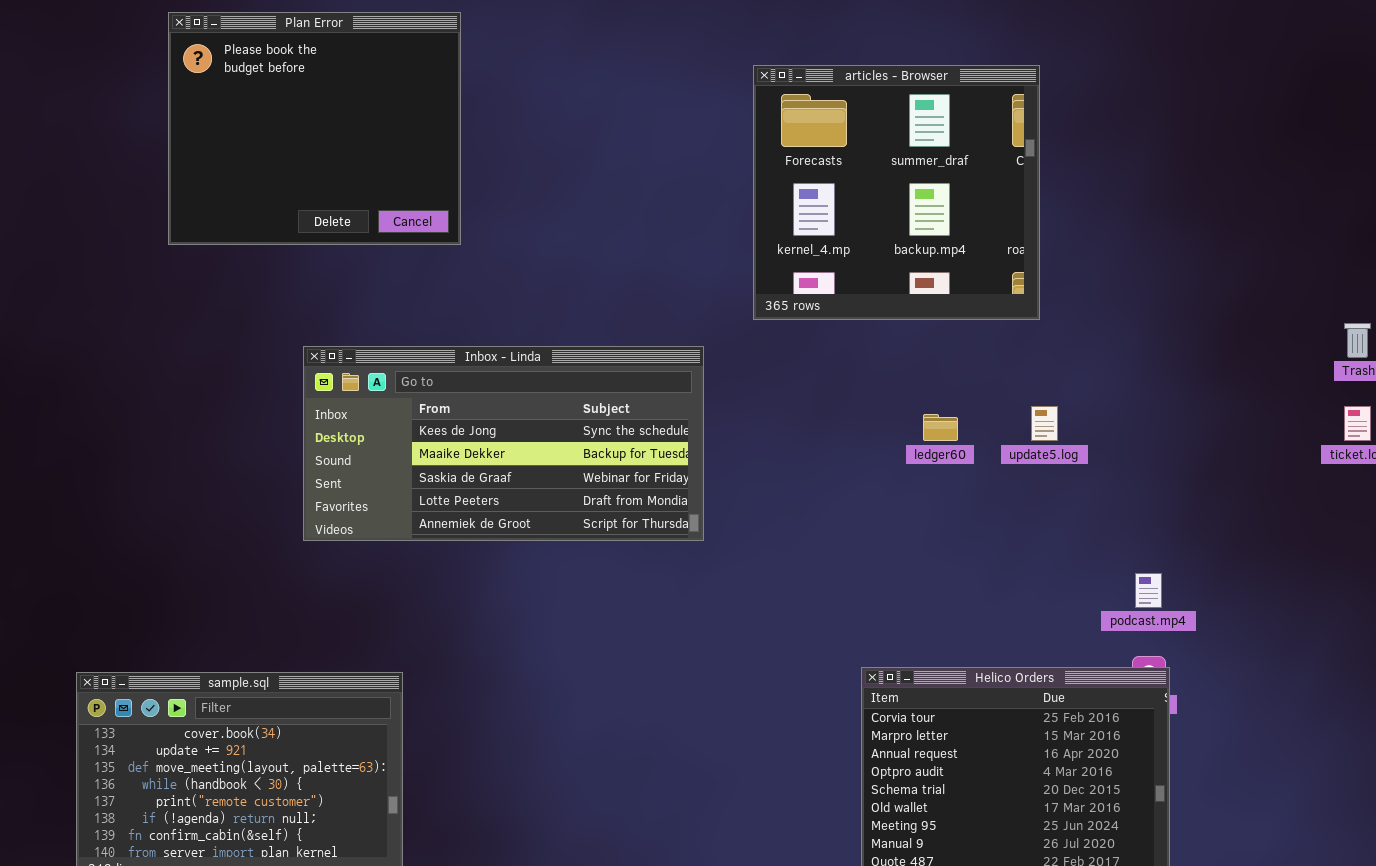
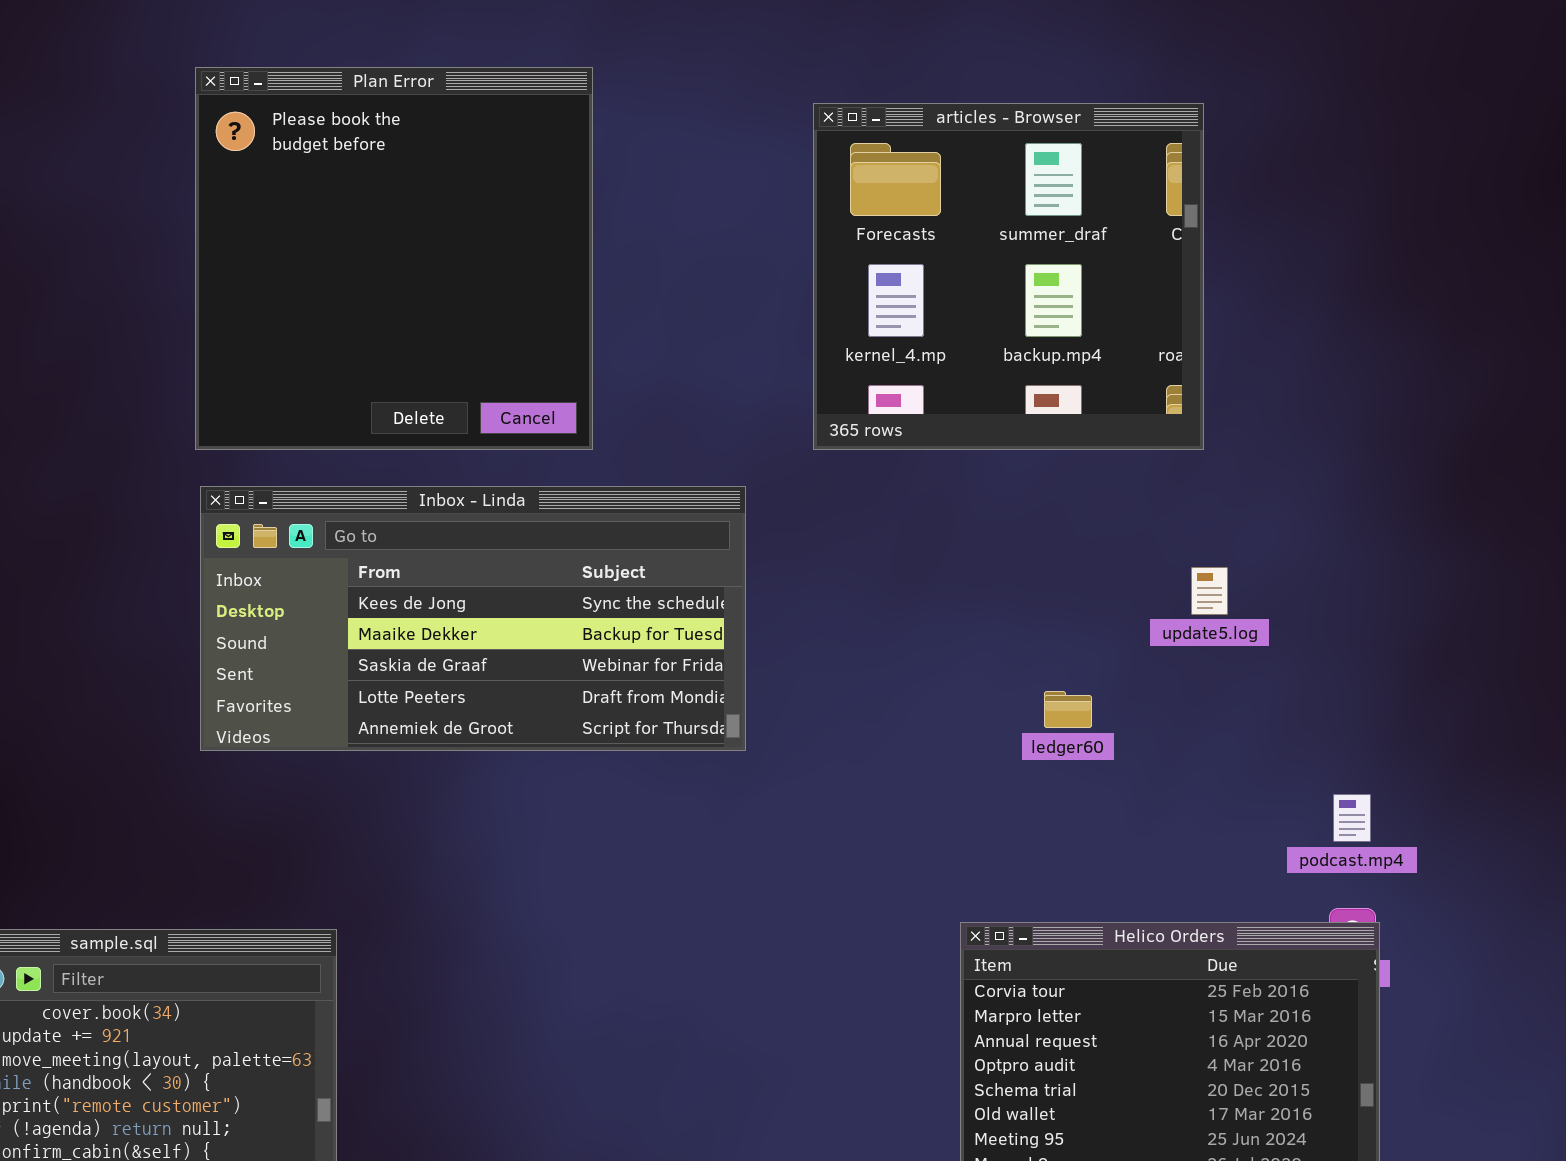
Plan Error: [168,12,461,245] -> [195,67,593,450], moved, resized
ledger60: [923,414,958,441] -> [1044,691,1092,728], moved

